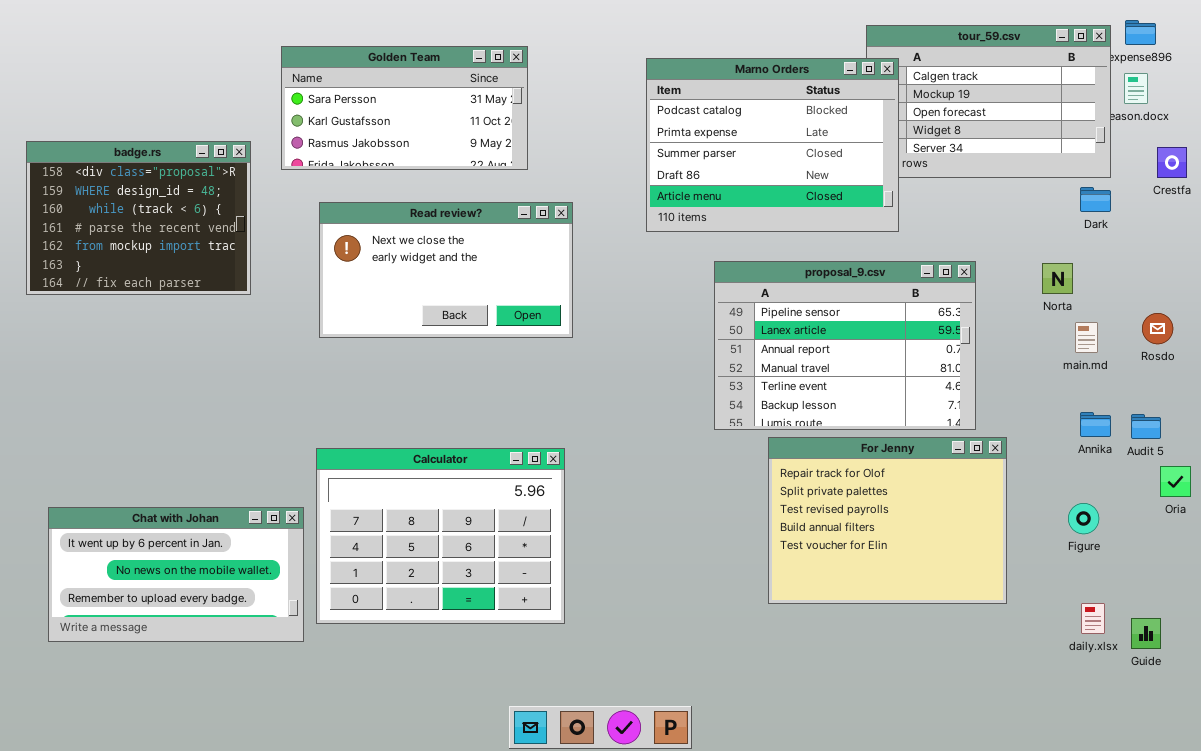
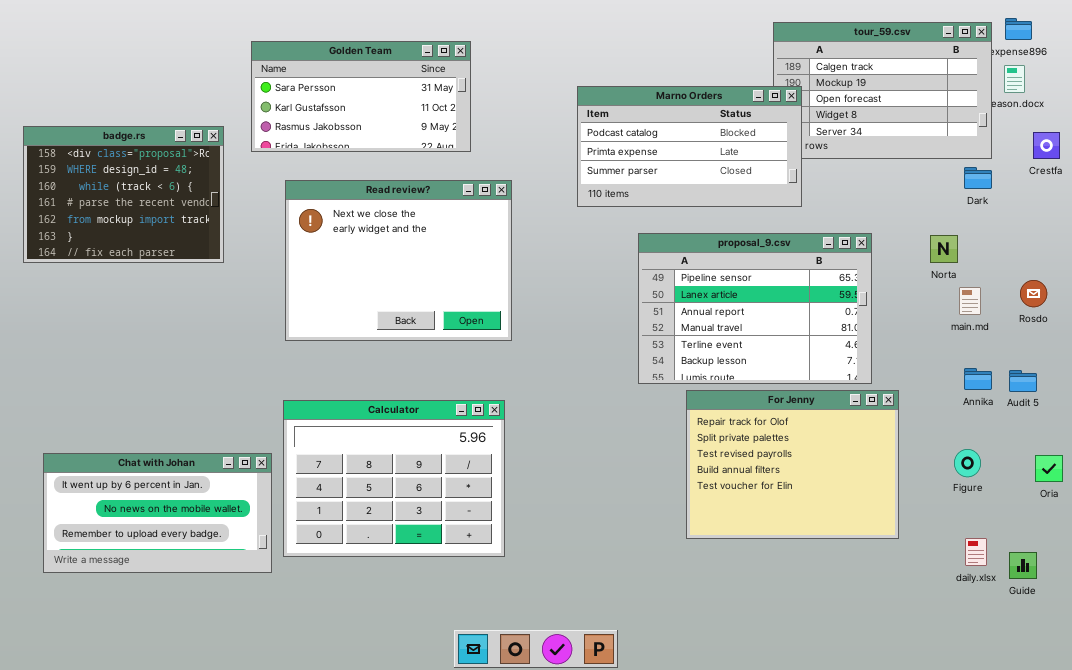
Marno Orders: [646,58,899,232] -> [577,86,802,207], resized
Read review?: [319,202,573,338] -> [285,180,512,341], resized
Oria: [1160,466,1191,497] -> [1035,455,1063,482], moved

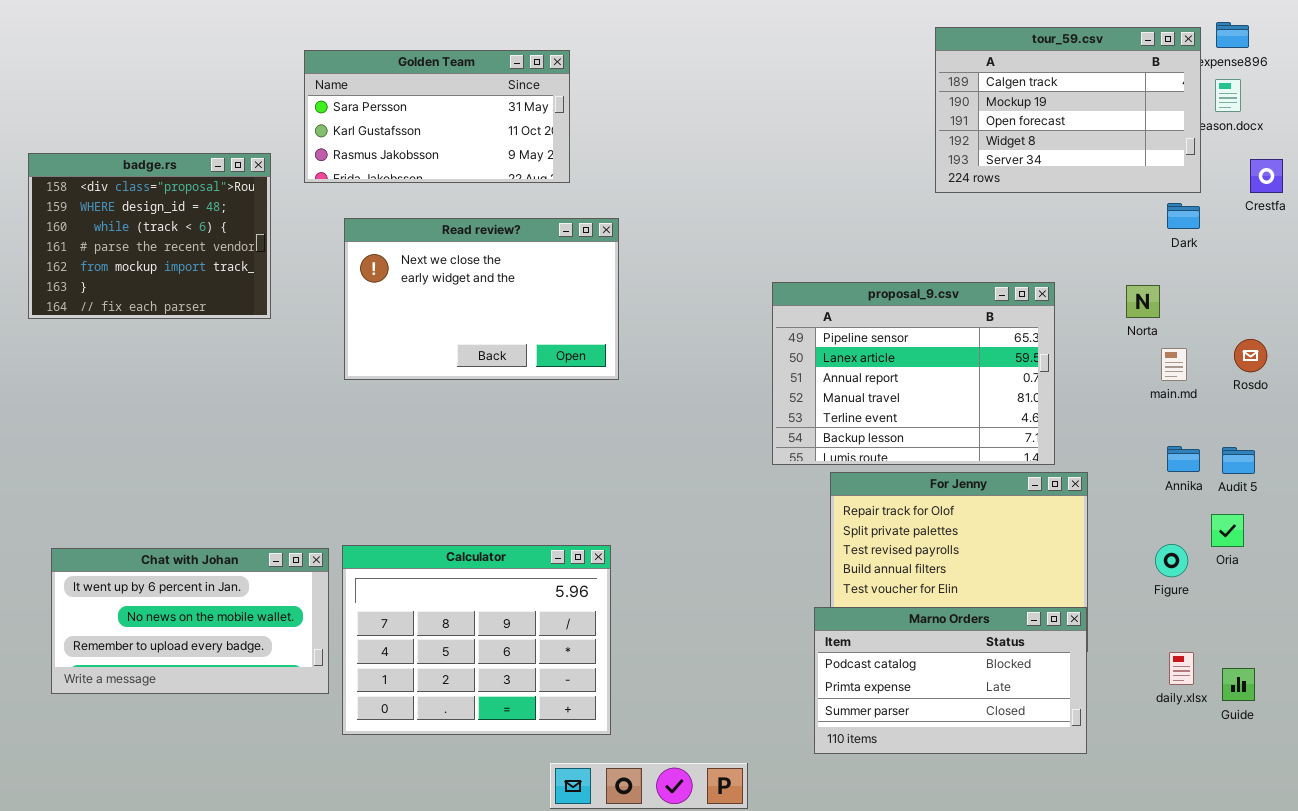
Marno Orders: [577,86,802,207] -> [814,607,1087,754], moved
Read review?: [285,180,512,341] -> [344,218,619,380], resized
Calculator: [283,400,505,557] -> [342,545,611,735], moved
Oria: [1035,455,1063,482] -> [1211,514,1244,547], moved

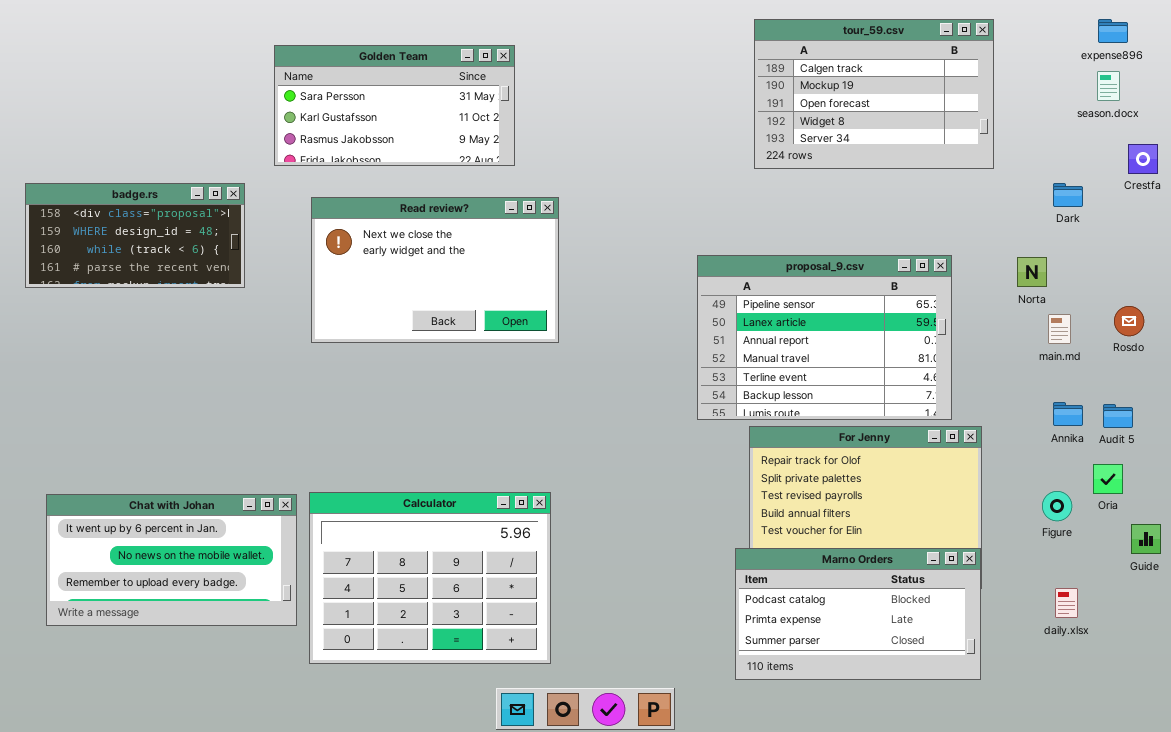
tour_59.csv: [935,27,1201,193] -> [754,19,994,169], moved
badge.rs: [28,153,271,319] -> [25,183,245,288], resized
Guide: [1222,668,1255,701] -> [1131,524,1161,554], moved

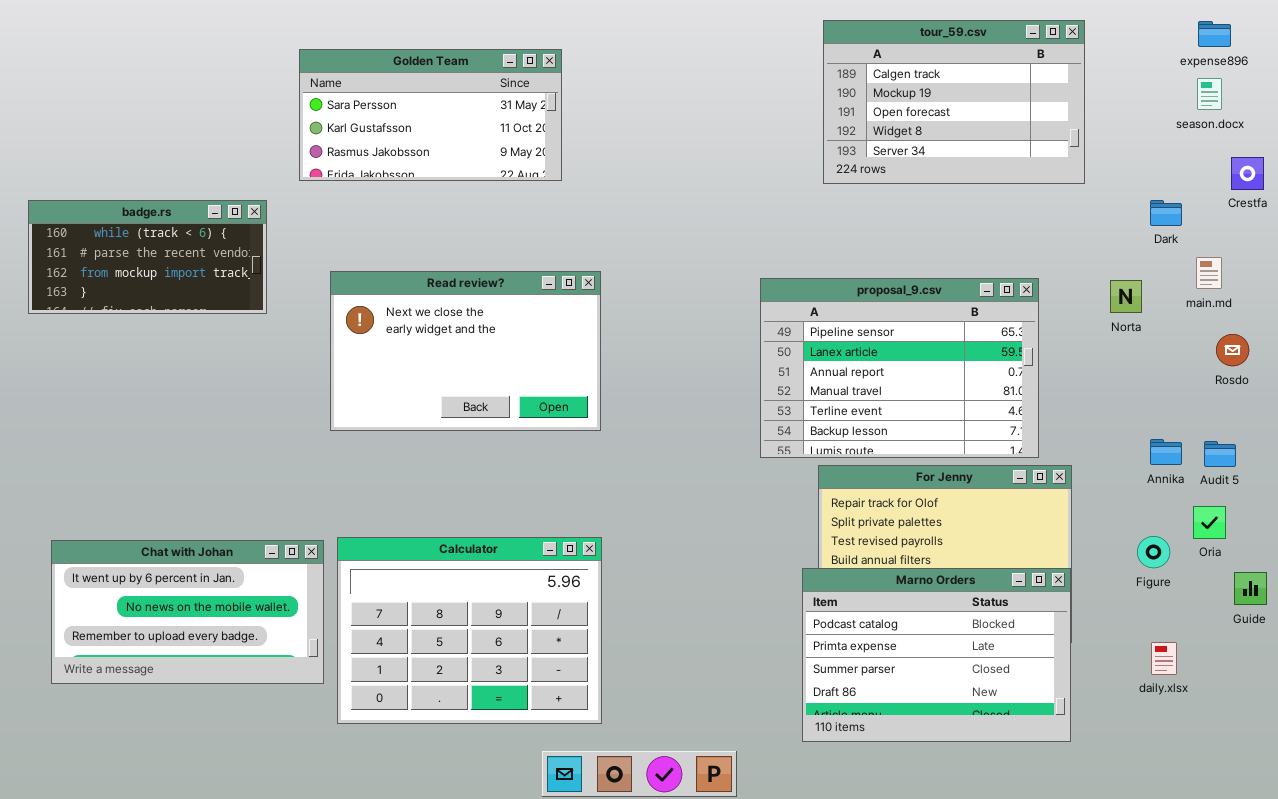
badge.rs: [25,183,245,288] -> [28,200,267,314], scrolled down 2 rows
Read review?: [311,197,559,343] -> [330,271,601,431], moved
main.md: [1048,314,1071,344] -> [1196,257,1222,289], moved
Marno Orders: [735,548,981,680] -> [802,568,1071,742], resized

